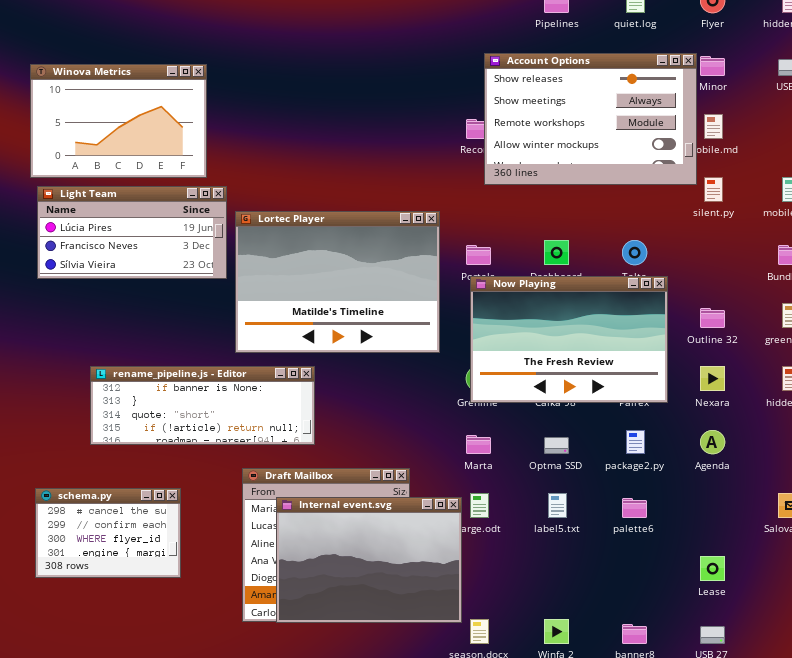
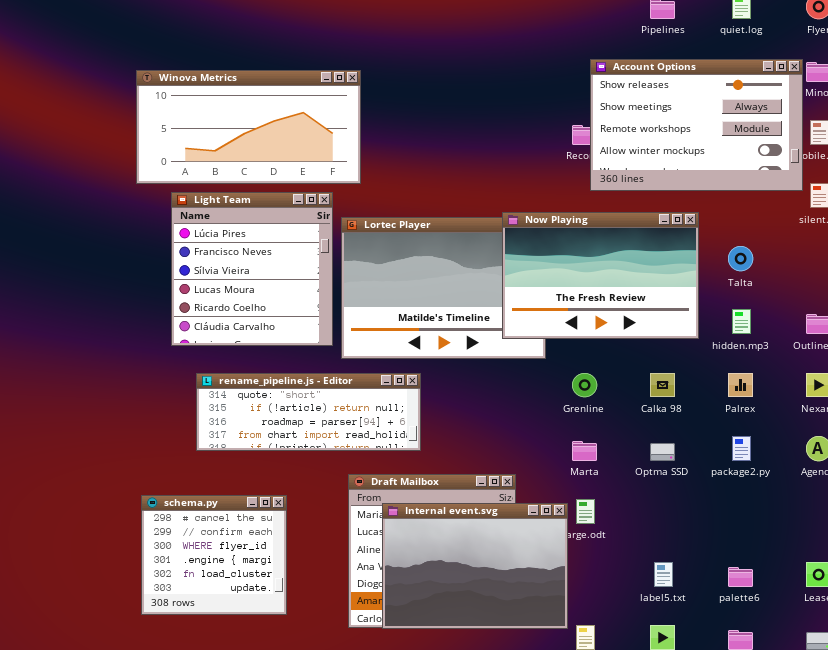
Winova Metrics: [30,64,207,178] -> [136,70,361,184], resized
Light Team: [37,186,227,279] -> [171,192,333,346], resized
Now Playing: [470,276,668,403] -> [502,212,699,339], moved
rename_pipeline.js - Editor: [90,366,315,445] -> [196,373,421,451], scrolled down 2 rows
schema.py: [35,488,181,578] -> [141,495,287,615], resized
label5.txt: [548,493,567,518] -> [654,562,673,587], moved
palette6: [622,498,647,518] -> [728,567,753,587], moved

